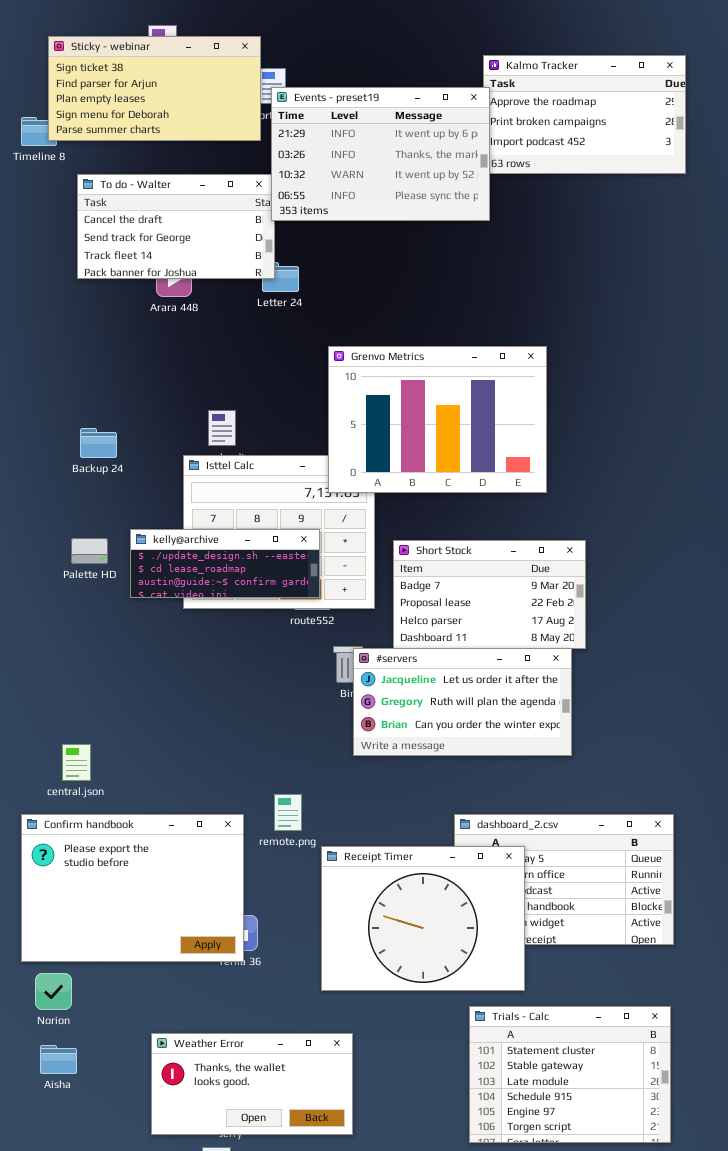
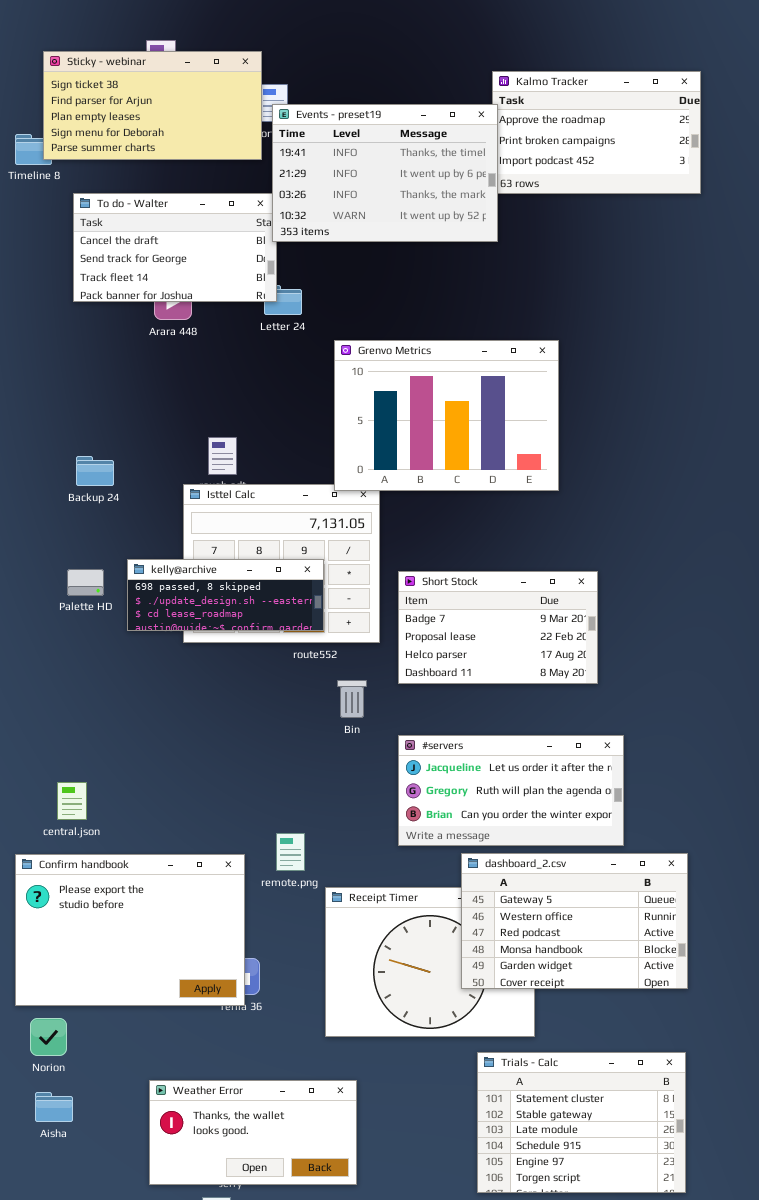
Events - preset19: [271,87,490,221] -> [272,104,498,242], scrolled up 1 row
Grenvo Metrics: [328,346,547,493] -> [334,340,559,491], moved
kelly@archive: [130,529,320,598] -> [127,559,324,631], scrolled up 1 row
#servers: [353,648,572,756] -> [398,735,624,846], moved
dashboard_2.csv: [454,814,674,945] -> [461,853,688,989], raised

